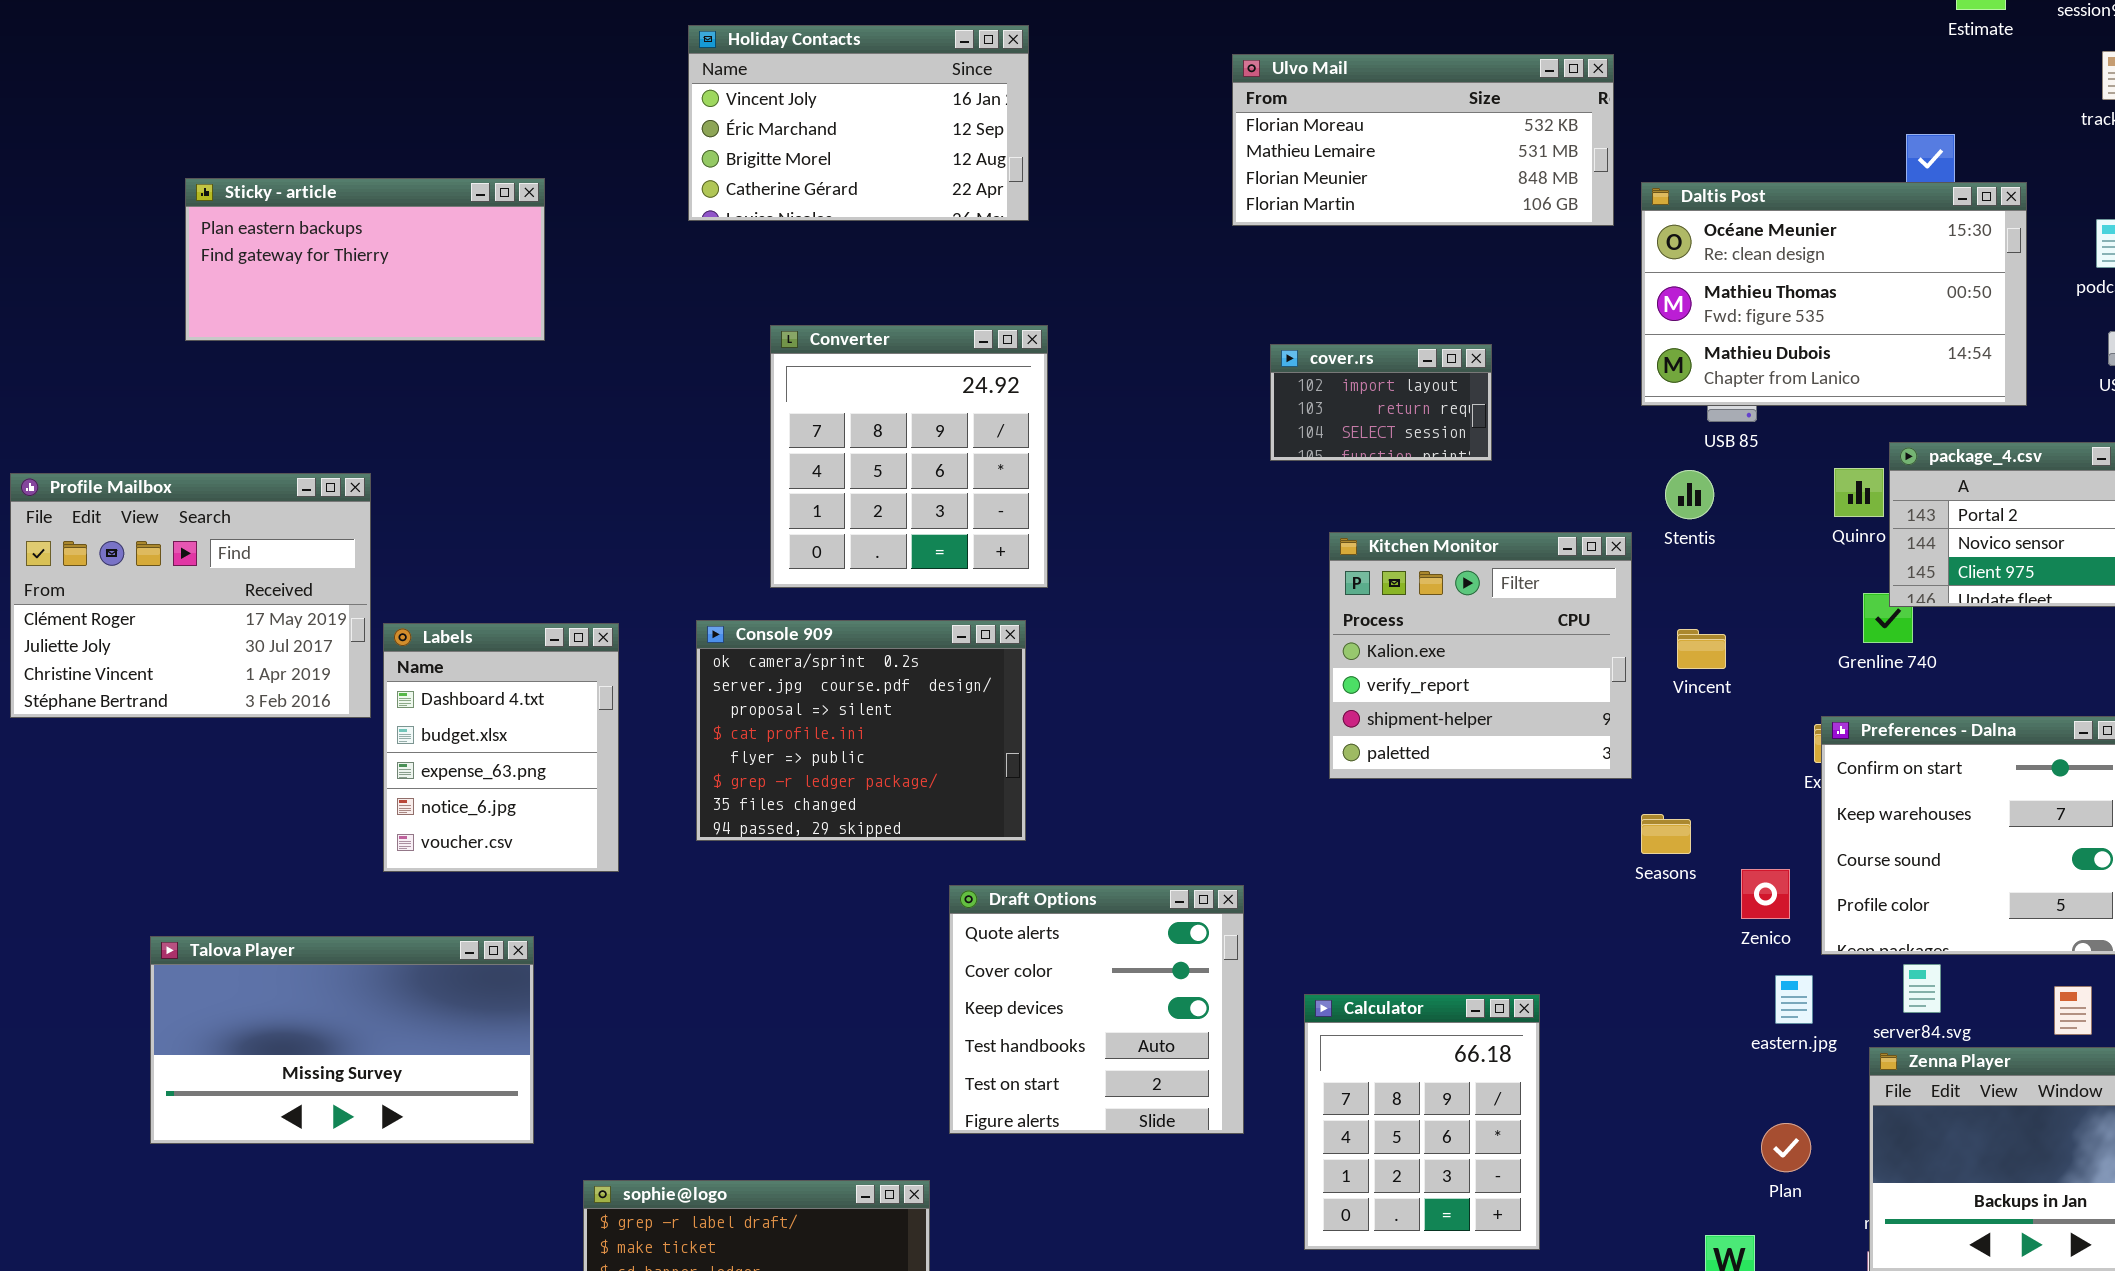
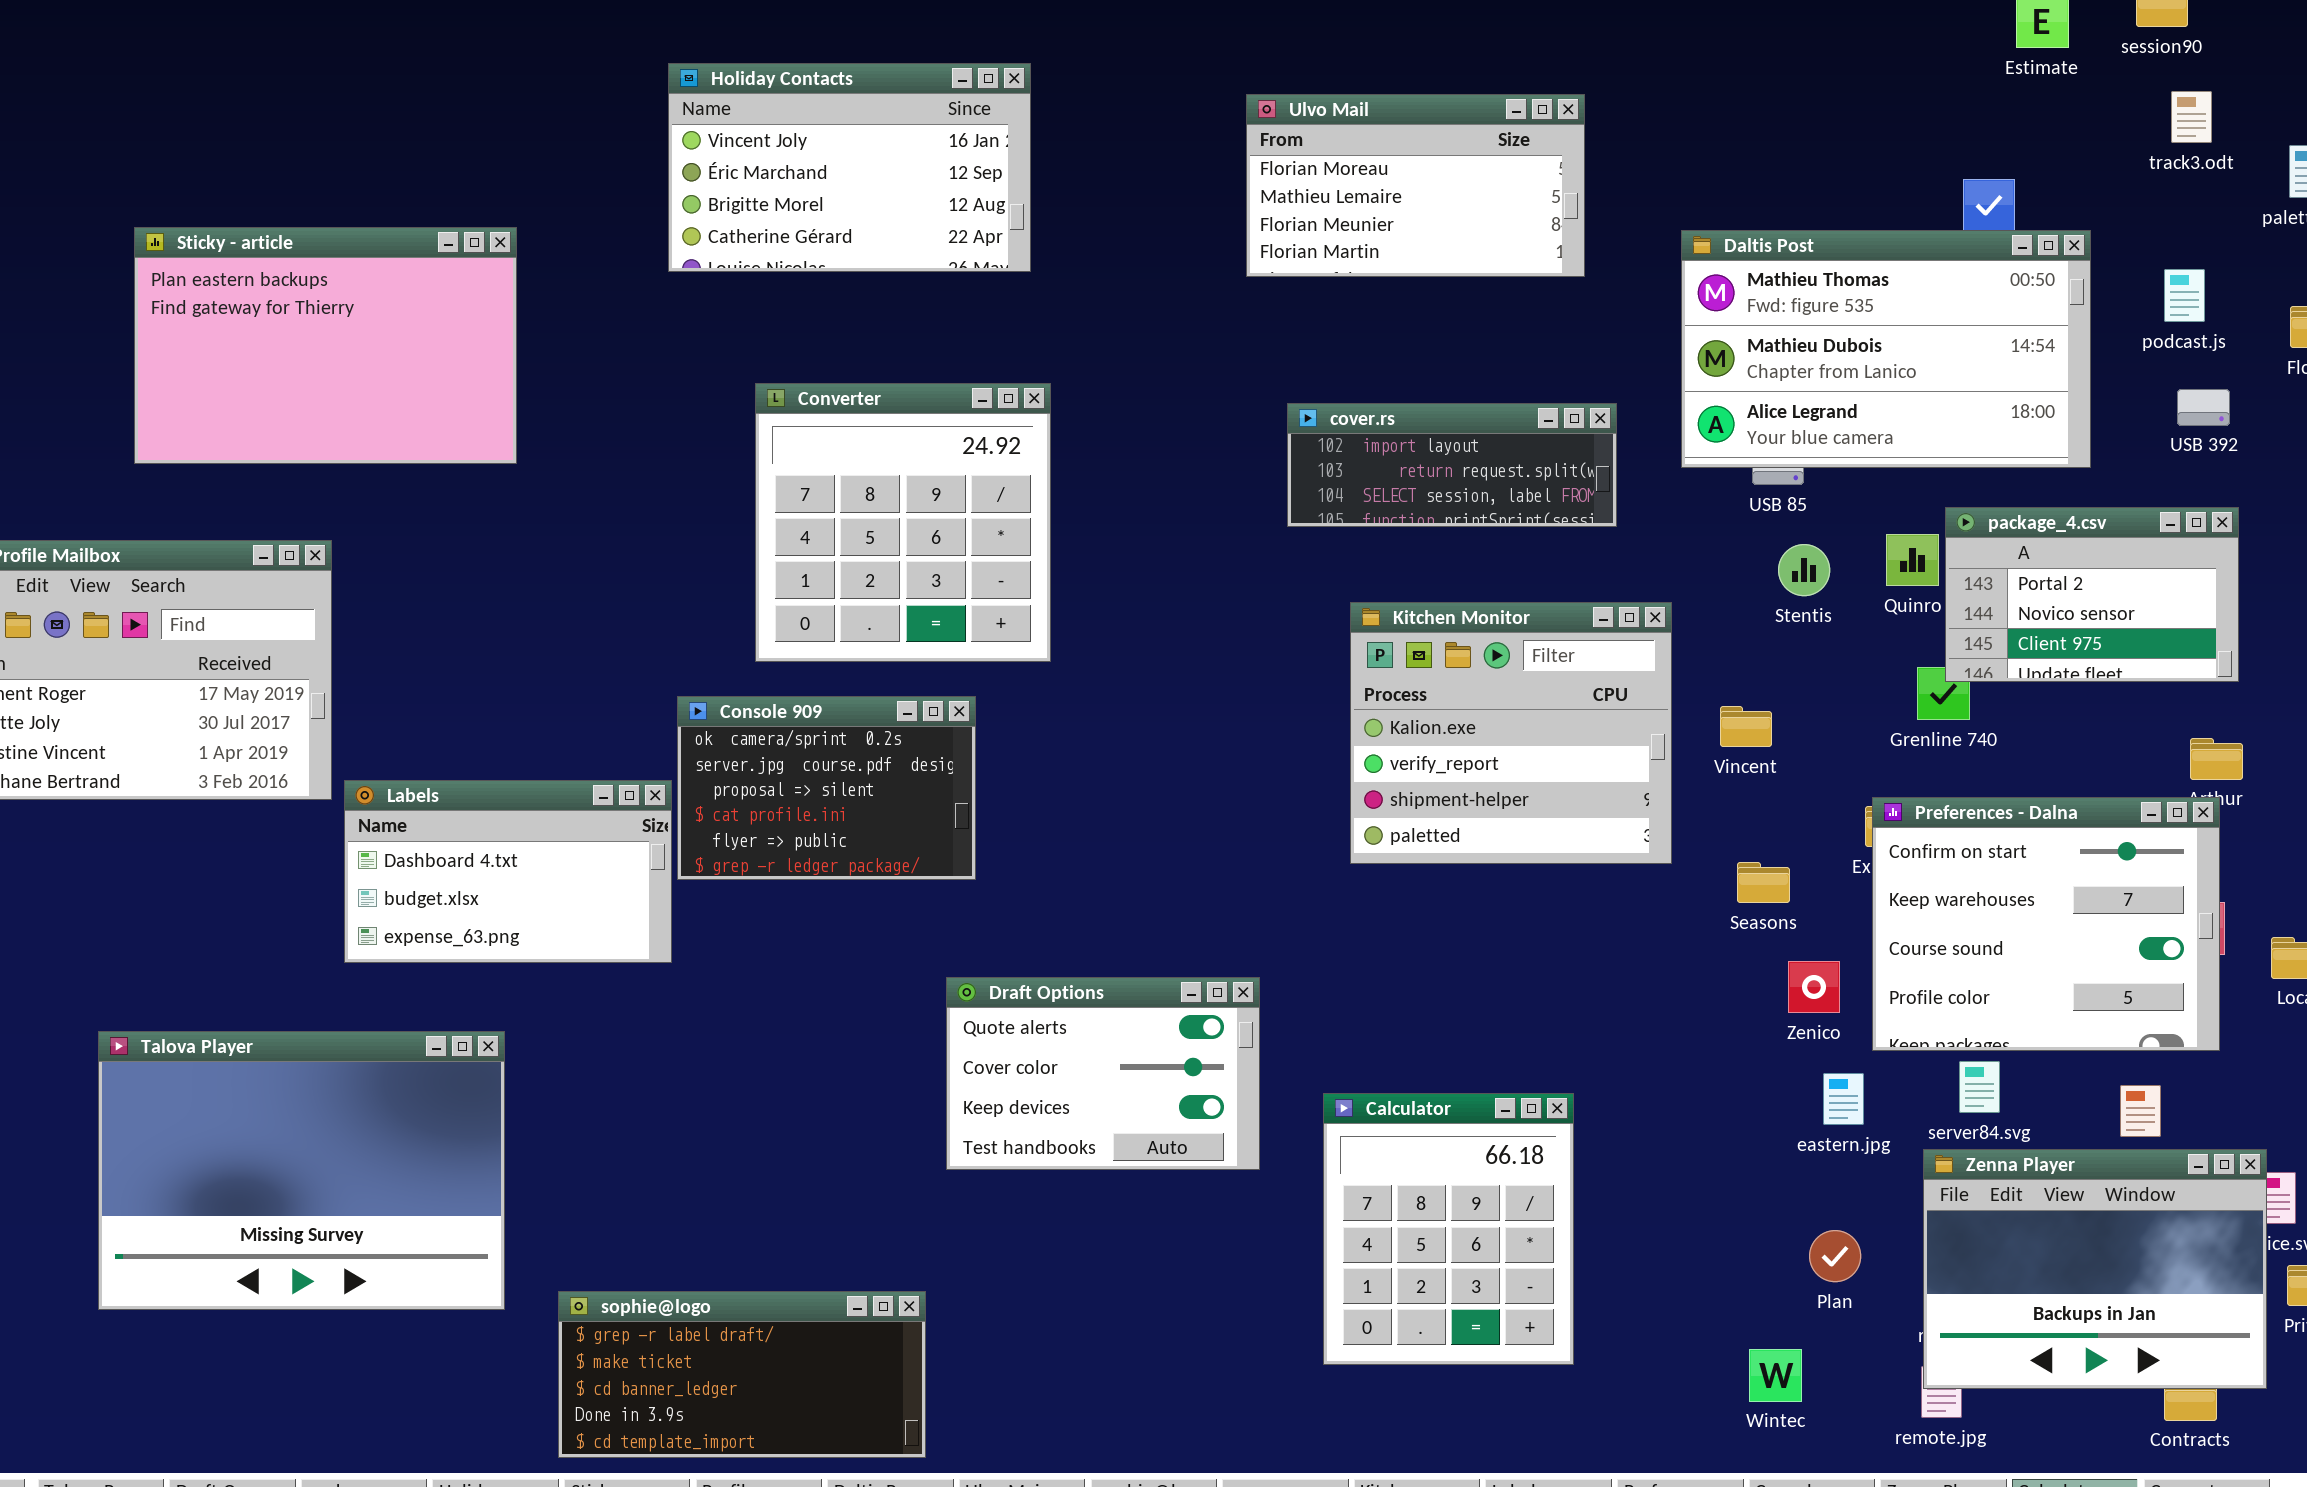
Ulvo Mail: [1232,54,1614,226] -> [1246,94,1585,277], resized
Sticky - article: [185,178,545,341] -> [134,227,517,464], resized
Daltis Post: [1641,182,2027,406] -> [1681,230,2091,468], scrolled down 1 row
cover.rs: [1270,344,1492,461] -> [1287,403,1617,527], resized
Stentis: [1665,470,1714,519] -> [1778,544,1830,596], moved
Console 909: [696,620,1026,841] -> [677,696,976,880], resized
Labels: [383,623,619,872] -> [344,780,672,963], resized
Seasons: [1641,814,1691,854] -> [1737,862,1790,903], moved
Draft Options: [949,885,1244,1134] -> [946,977,1260,1170], resized
Talova Player: [150,936,534,1144] -> [98,1031,505,1310], resized

